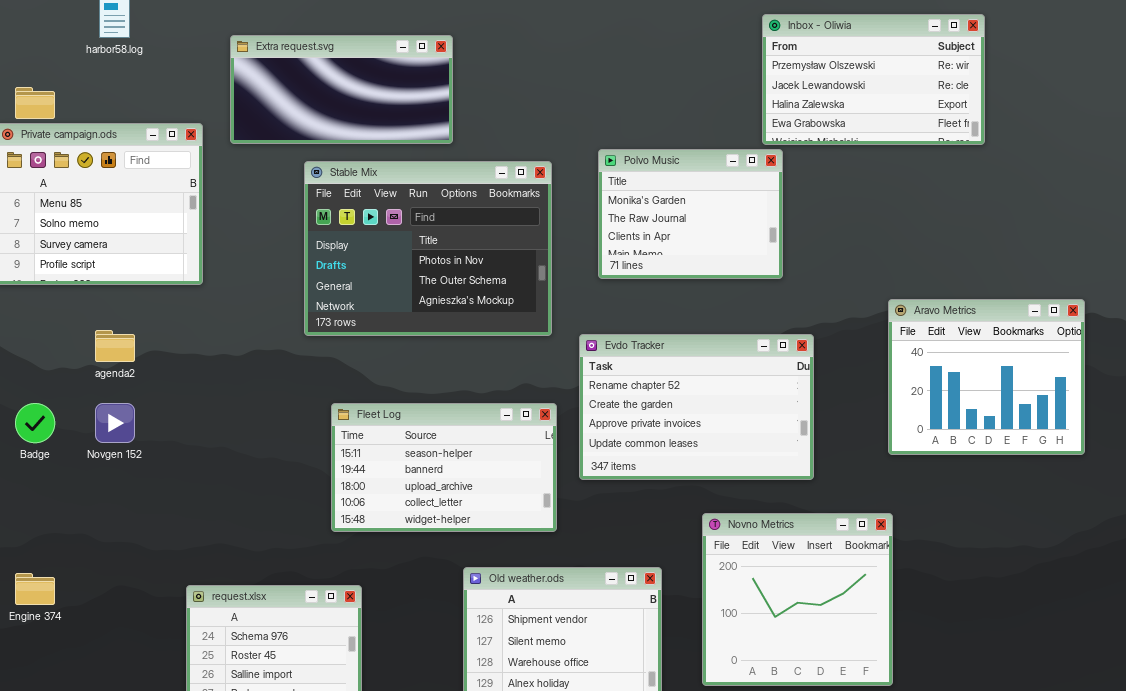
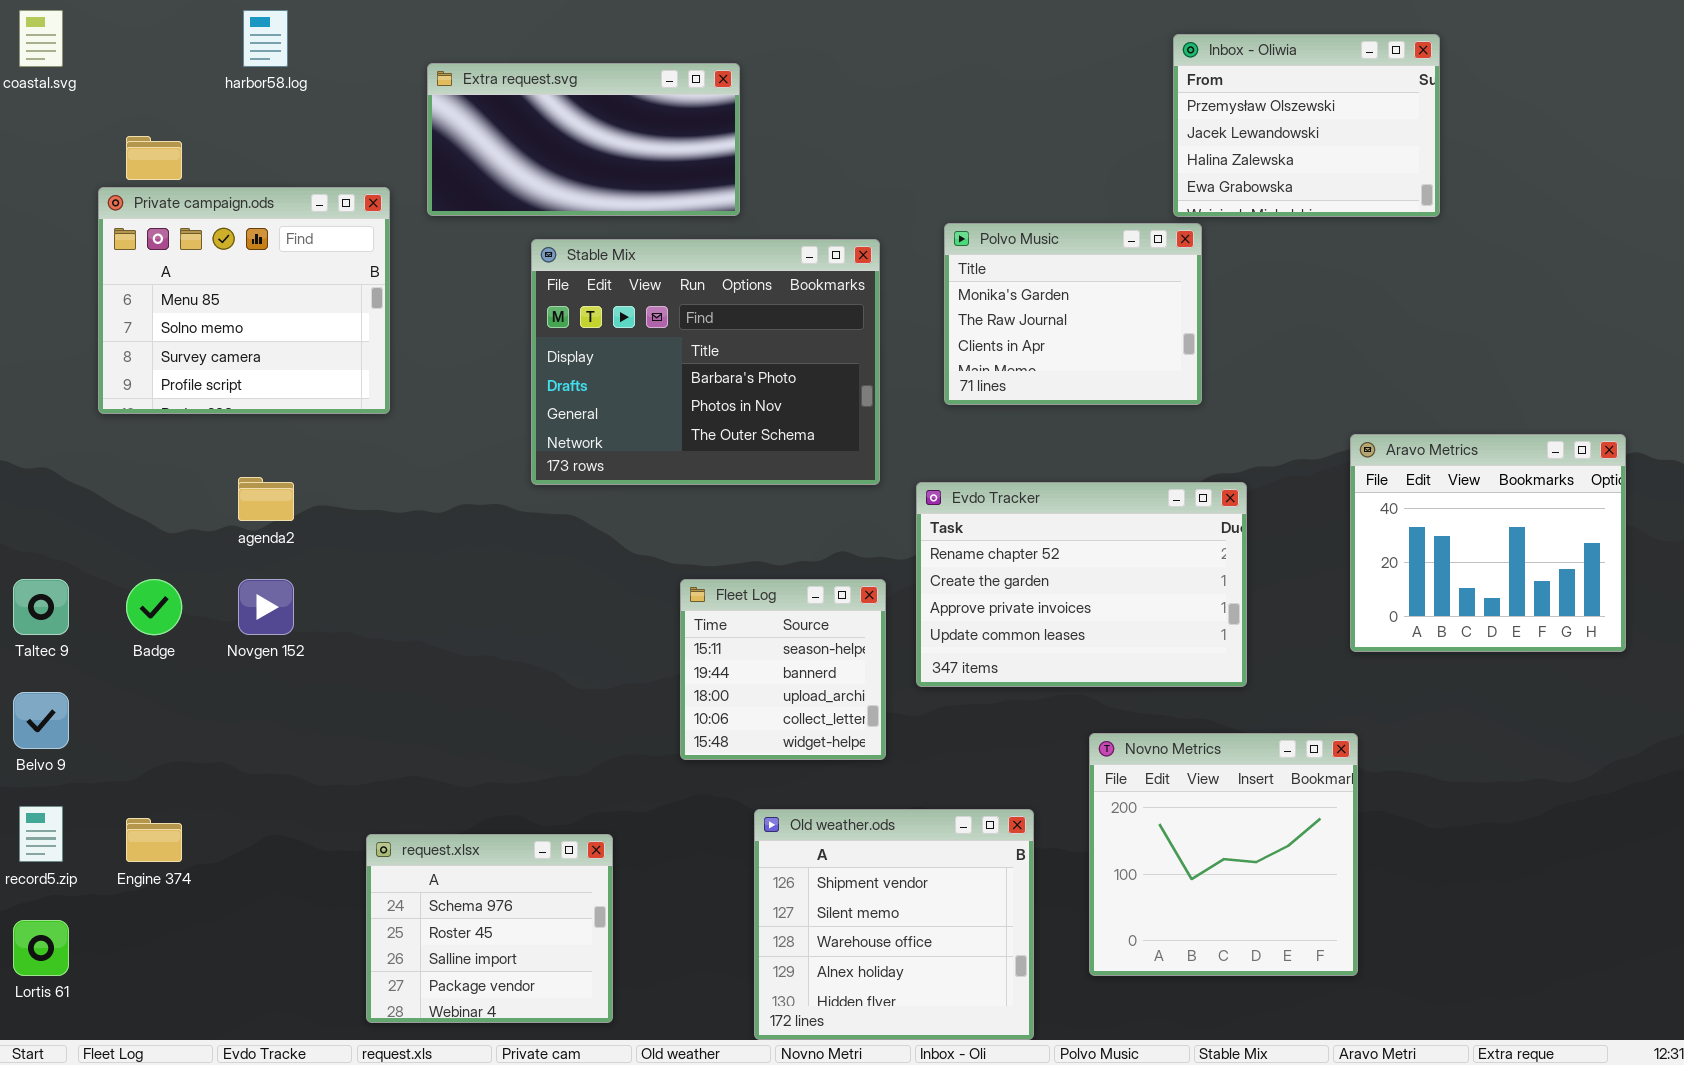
Inbox - Oliwia: [762,14,985,145] -> [1173,34,1440,217], resized
Stable Mix: [304,161,552,336] -> [531,239,880,485], scrolled up 1 row
Fleet Log: [331,403,557,532] -> [680,579,886,760], resized

